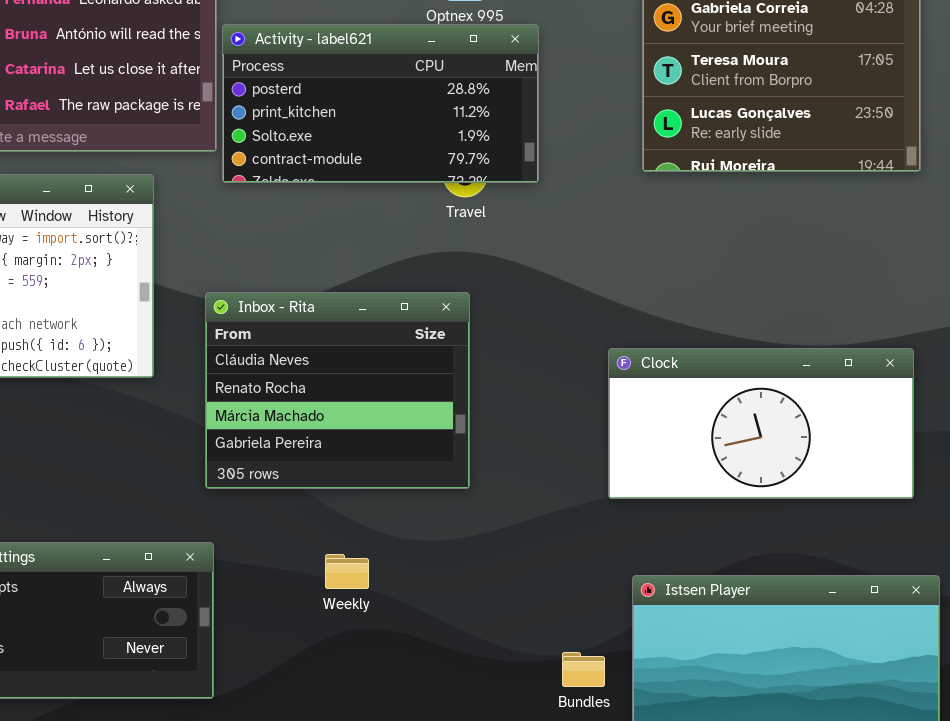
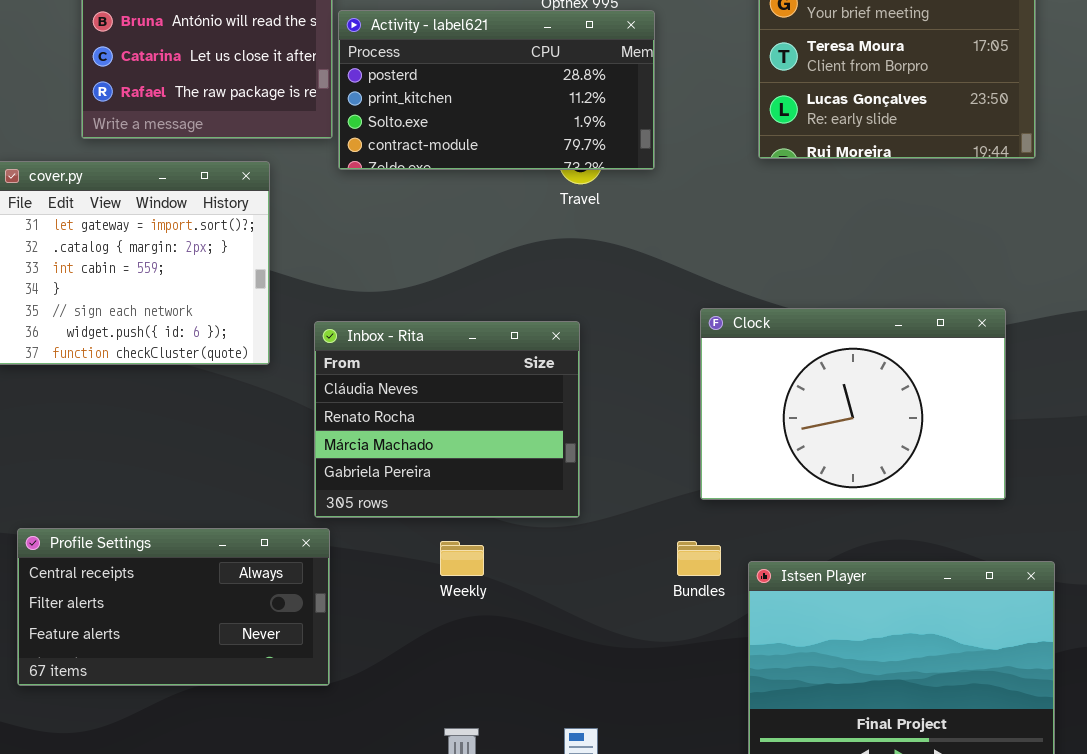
Inbox - Rita: [205,292,470,489] -> [314,321,580,518], moved
Clock: [608,348,914,499] -> [700,308,1006,500], moved, resized
Bundles: [562,652,605,687] -> [677,541,721,576], moved

